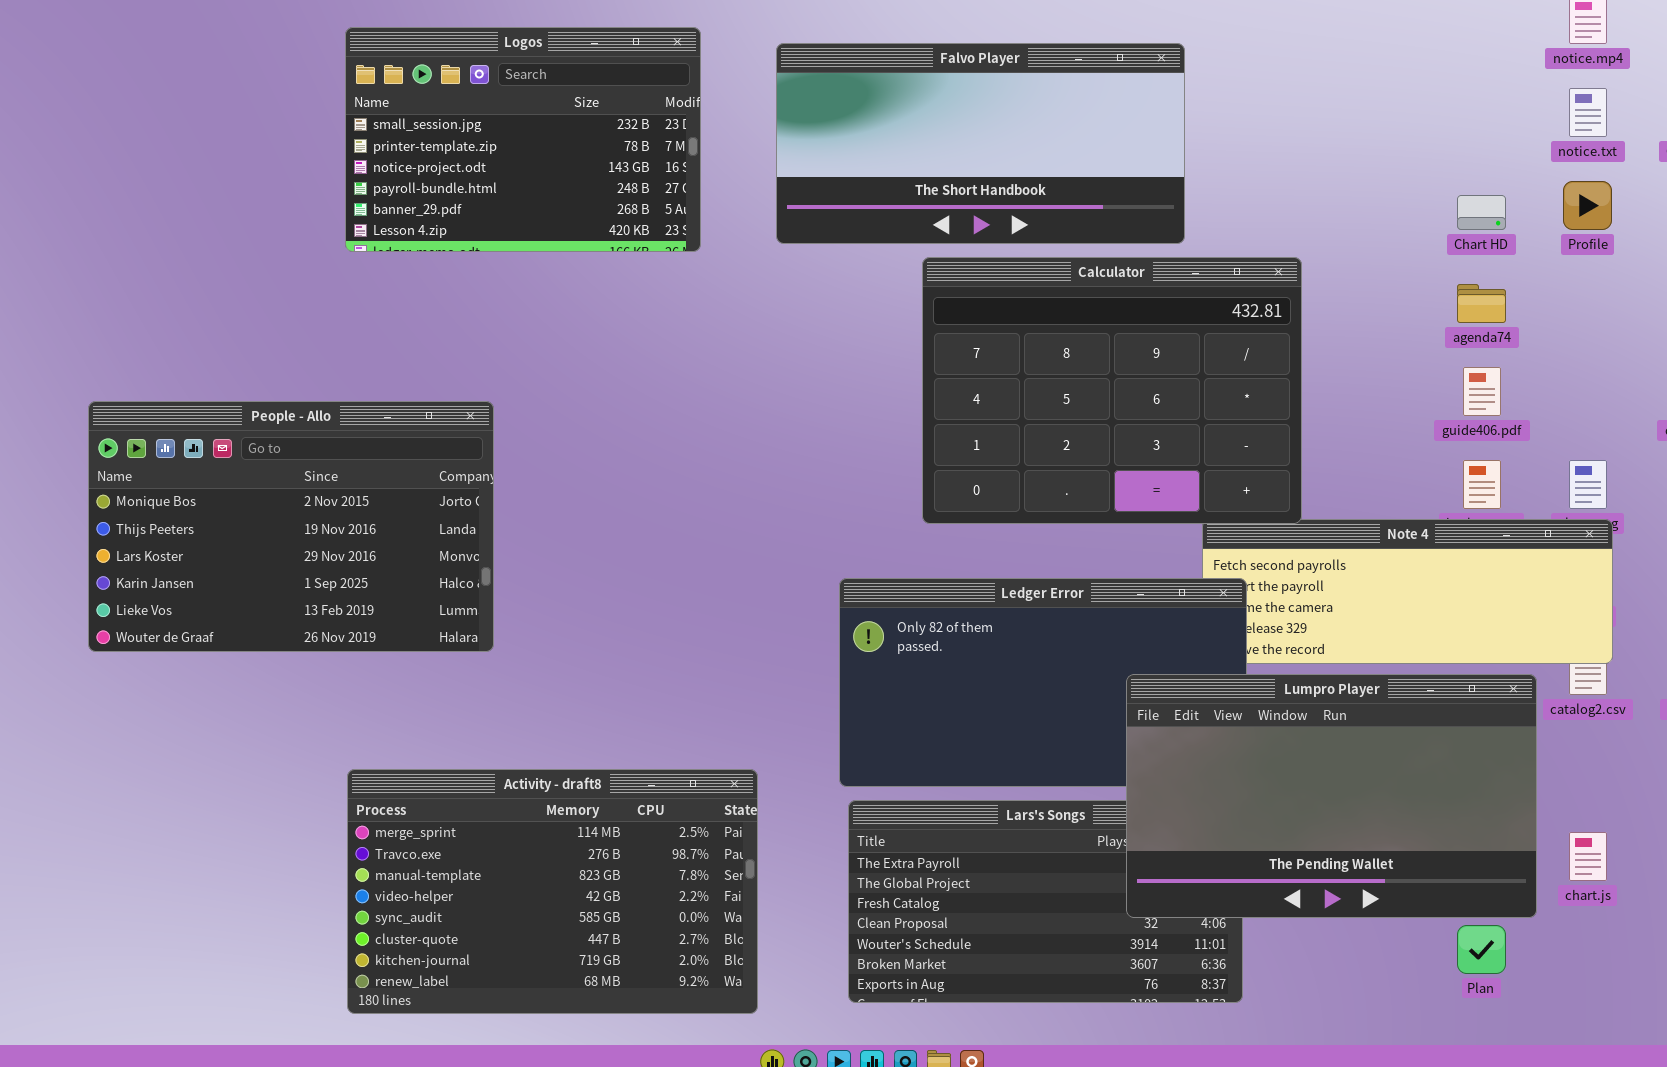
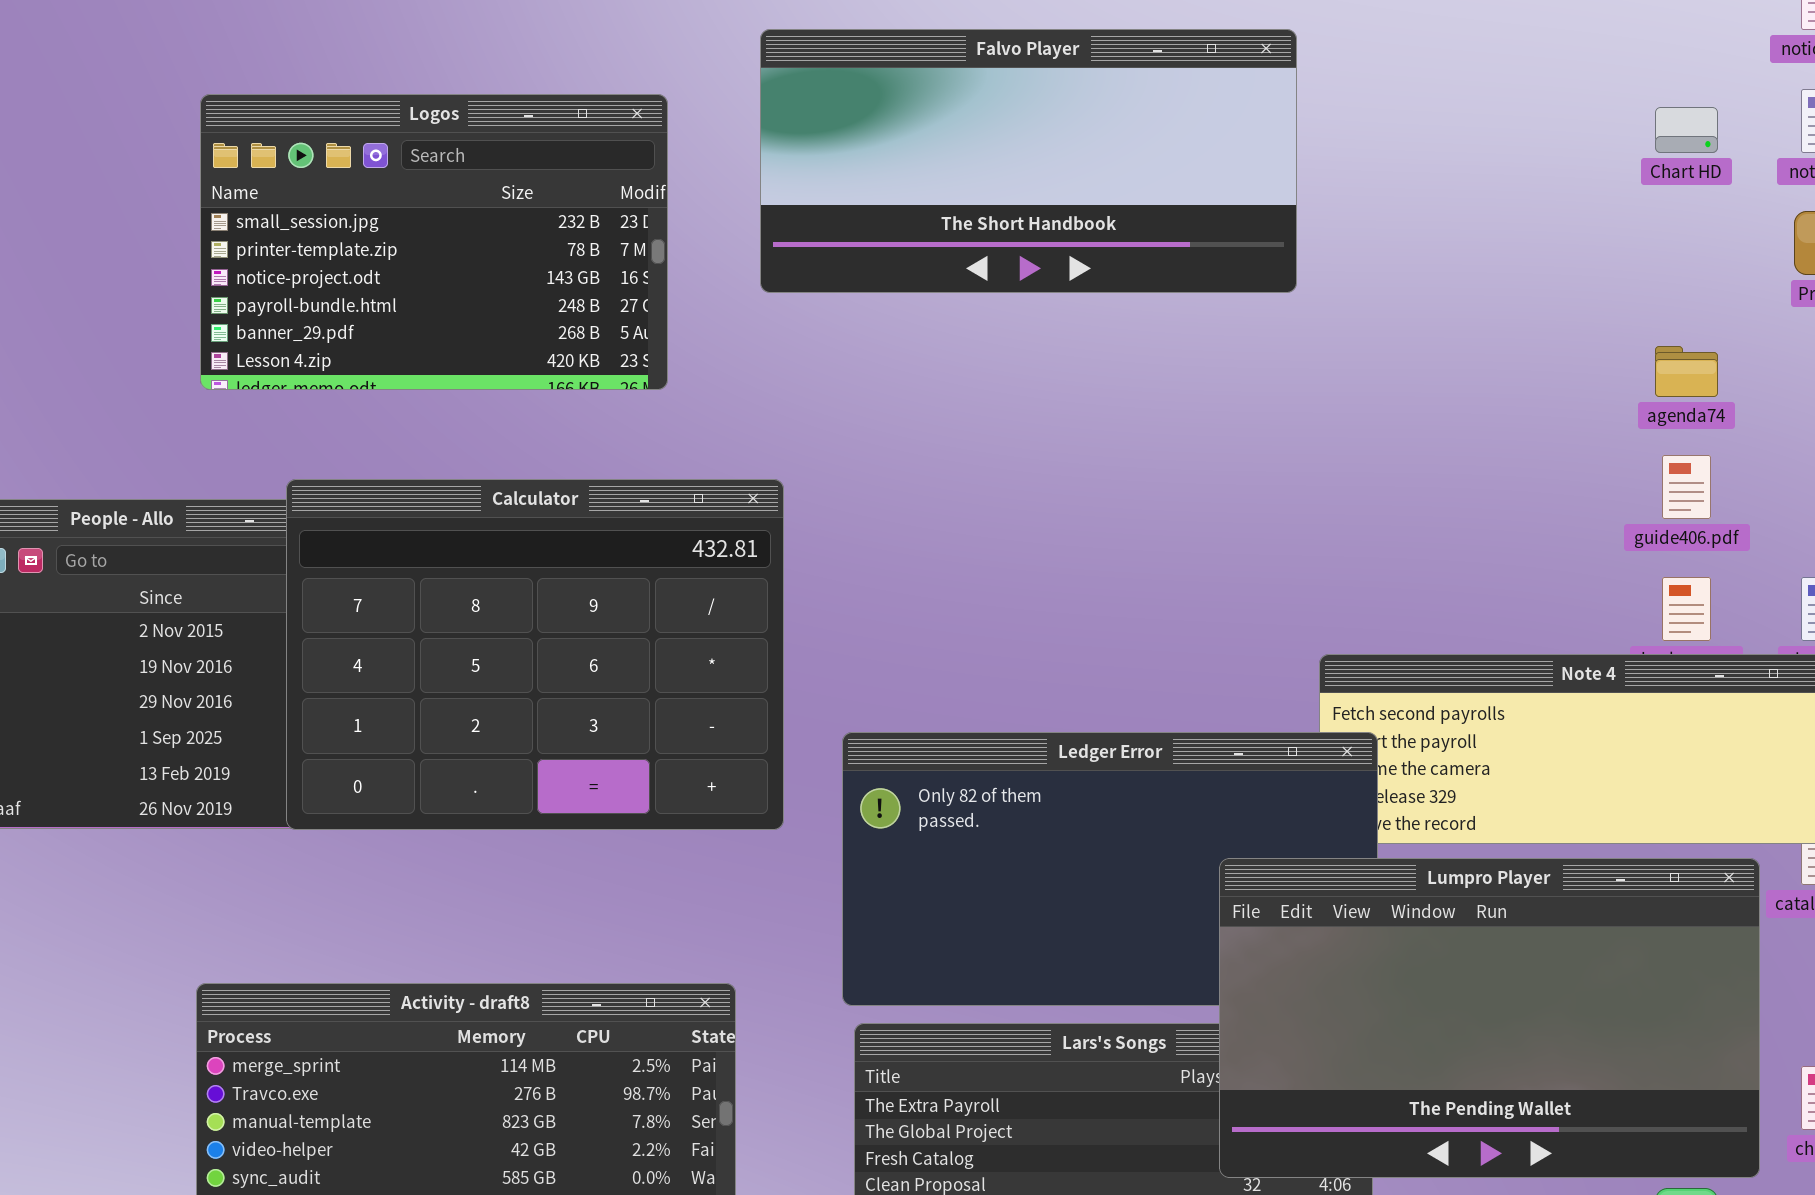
Logos: [345,27,701,252] -> [200,94,668,390], moved
Chart HD: [1457,195,1506,230] -> [1655,107,1718,153], moved
Calculator: [922,257,1302,524] -> [286,479,784,830], moved

